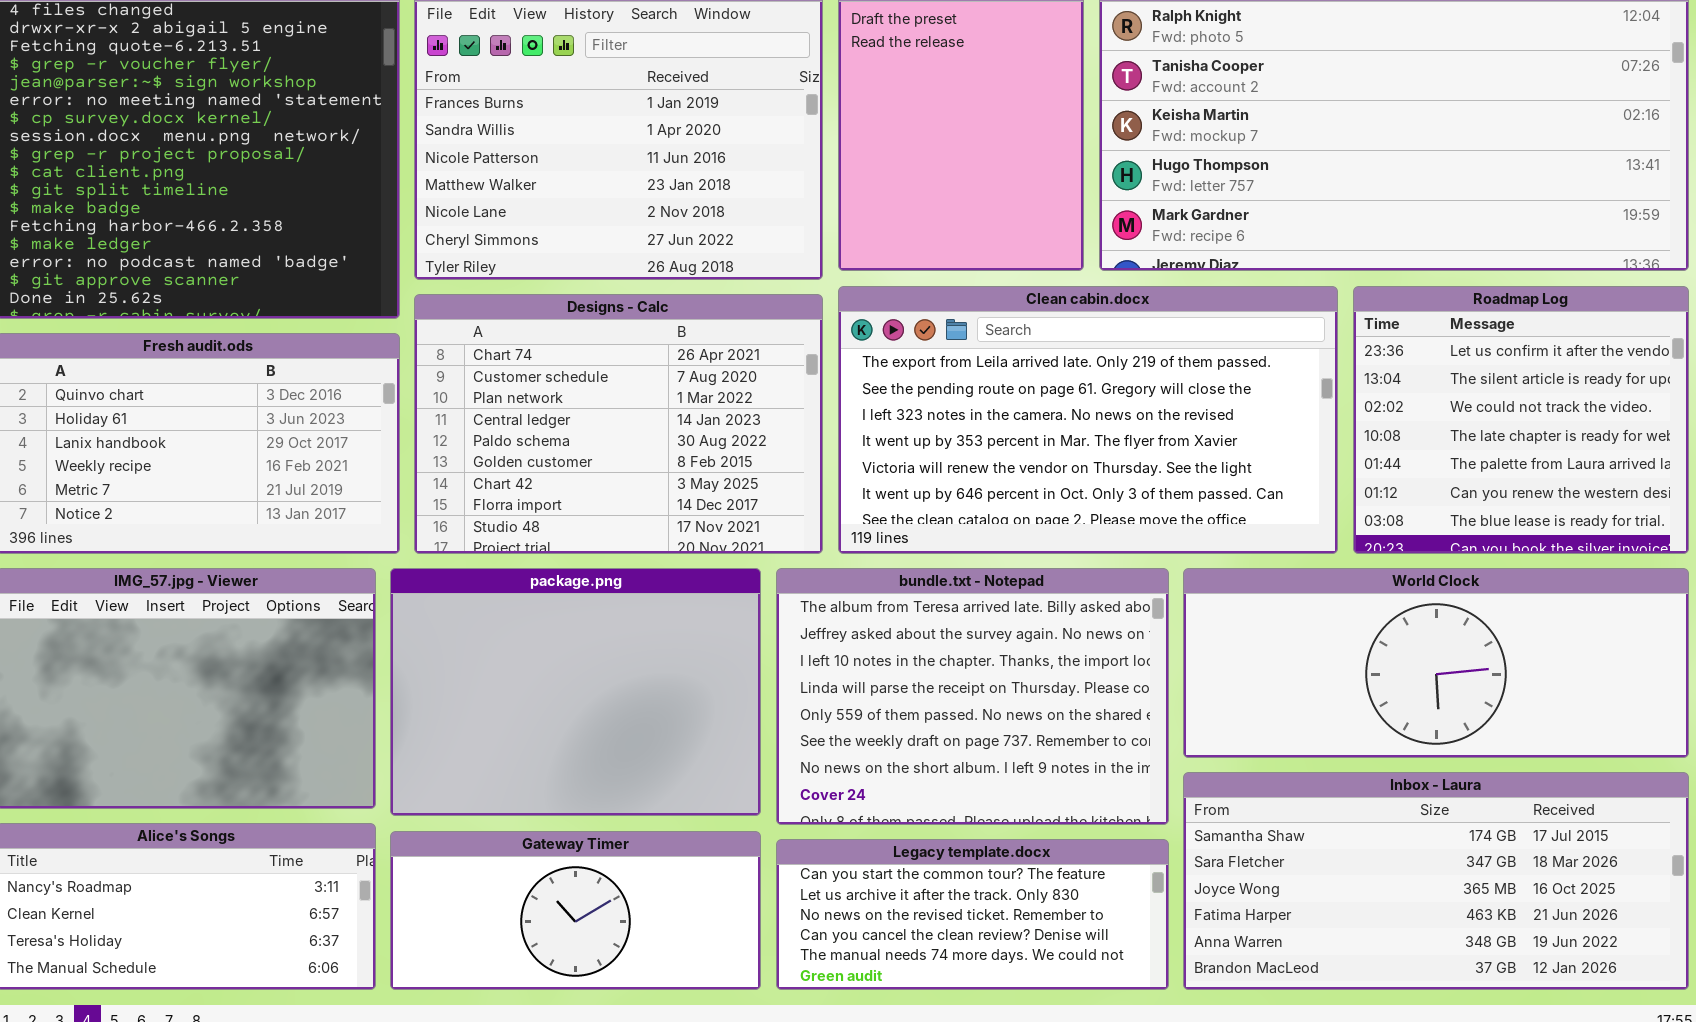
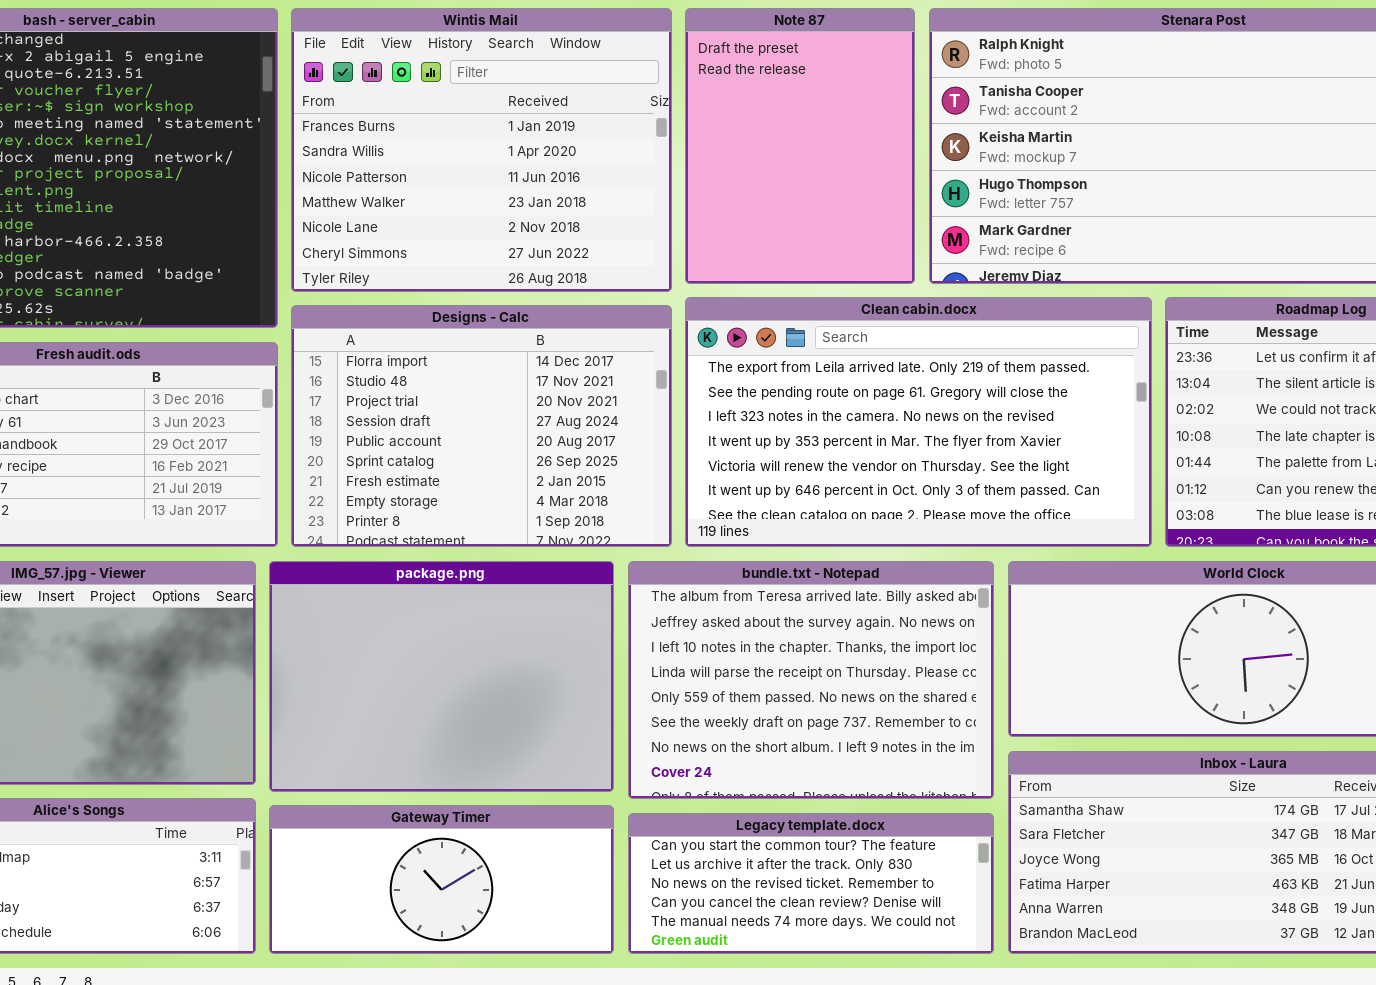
Designs - Calc: [414,294,823,554] -> [291,305,672,547], scrolled down 7 rows

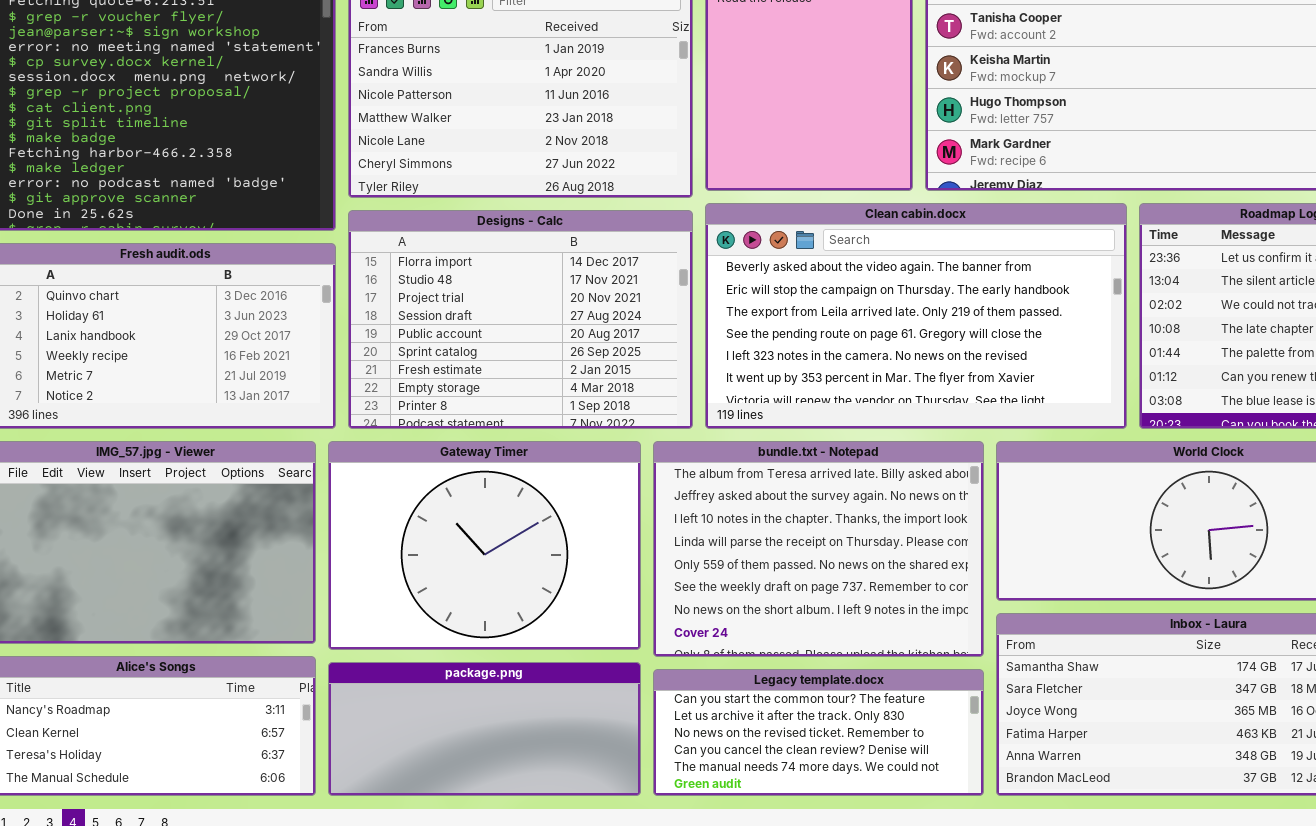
Clean cabin.docx: [685,297,1152,547] -> [705,203,1127,429], scrolled up 2 rows
package.png: [269,561,614,792] -> [328,662,641,796], moved, resized
Gateway Timer: [269,805,614,954] -> [328,441,641,650], moved, resized

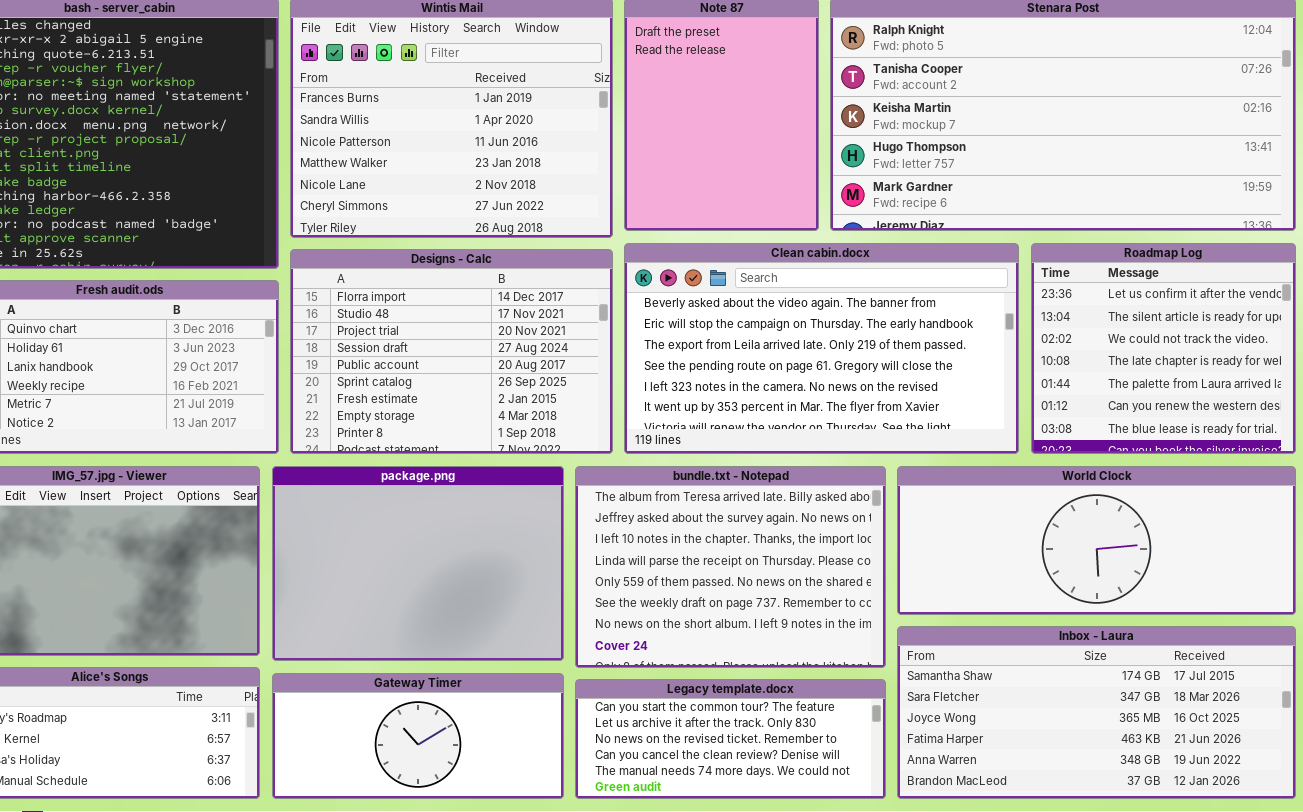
Gateway Timer: [328,441,641,650] -> [272,673,564,799], moved, resized
package.png: [328,662,641,796] -> [272,466,564,661], moved, resized

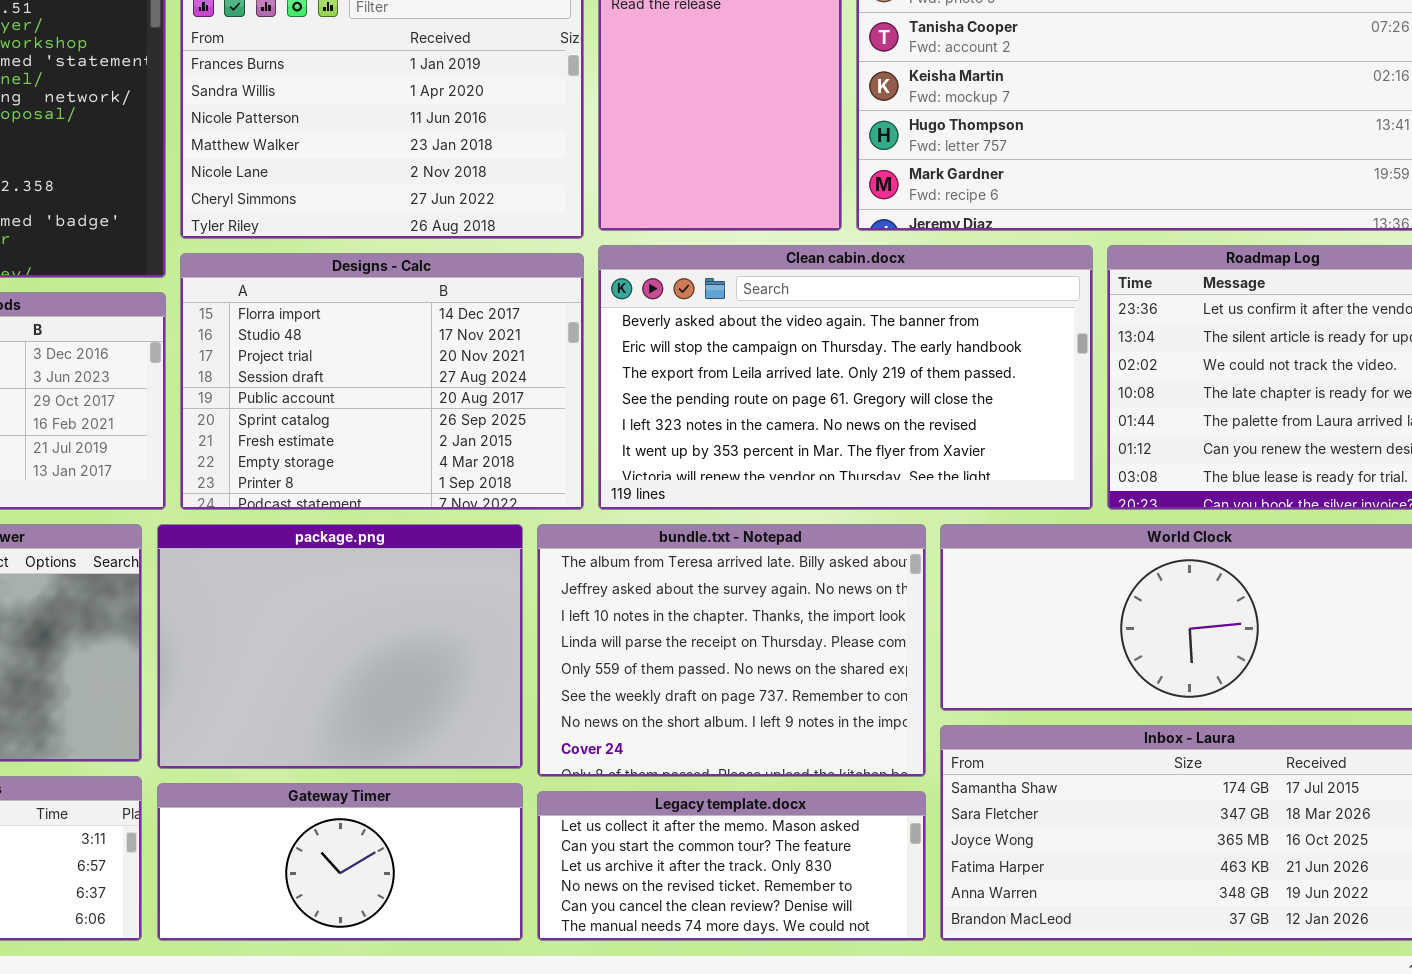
Legacy template.docx: [575,679,886,799] -> [537,791,926,941], scrolled up 1 row

